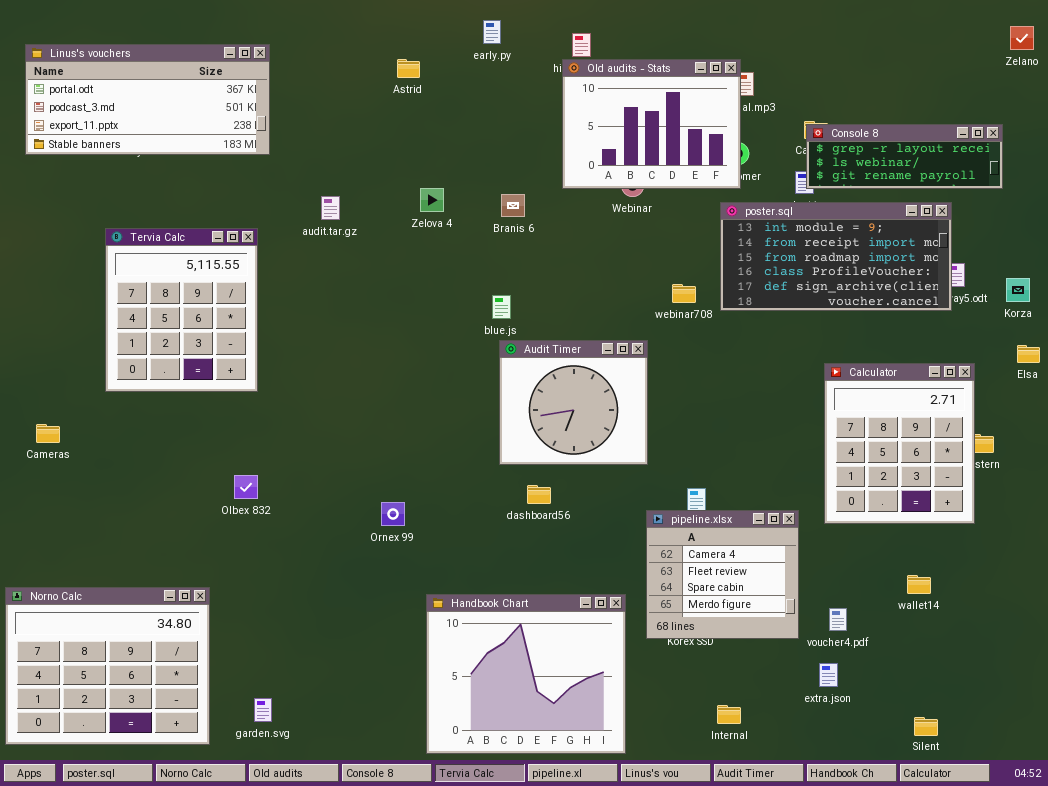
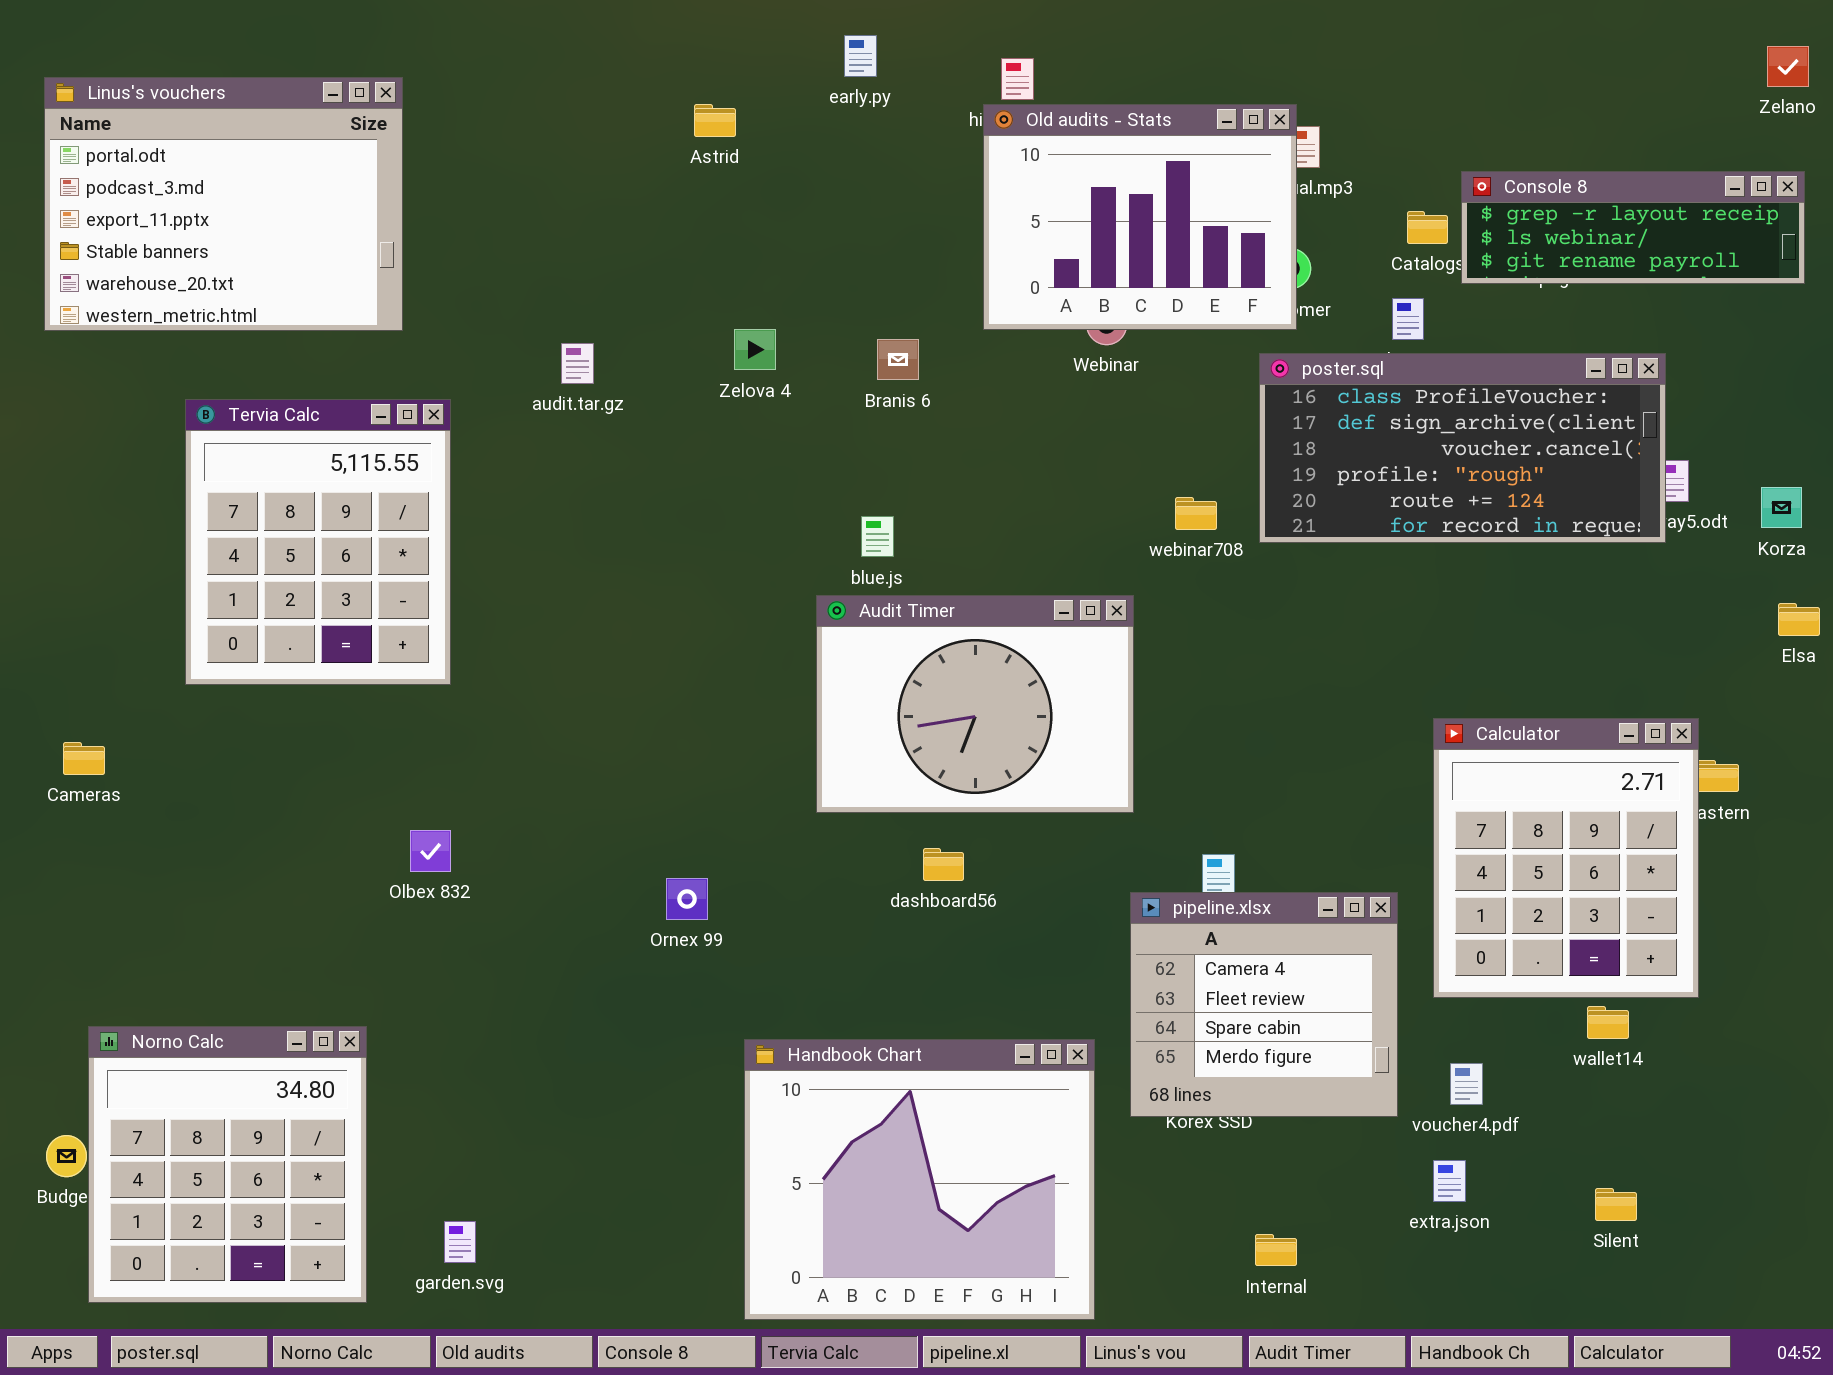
Linus's vouchers: [25,44,270,155] -> [44,77,403,331], resized
Console 8: [806,124,1003,189] -> [1461,171,1805,284], moved
poster.sql: [720,202,952,311] -> [1259,353,1666,543], scrolled down 3 rows
Audit Timer: [499,340,648,465] -> [816,595,1134,813], resized
Calculator: [824,363,975,524] -> [1433,718,1699,998], moved
Norno Calc: [5,587,210,745] -> [88,1026,367,1303], resized
Silent: [914,717,938,736] -> [1595,1188,1637,1221], moved

